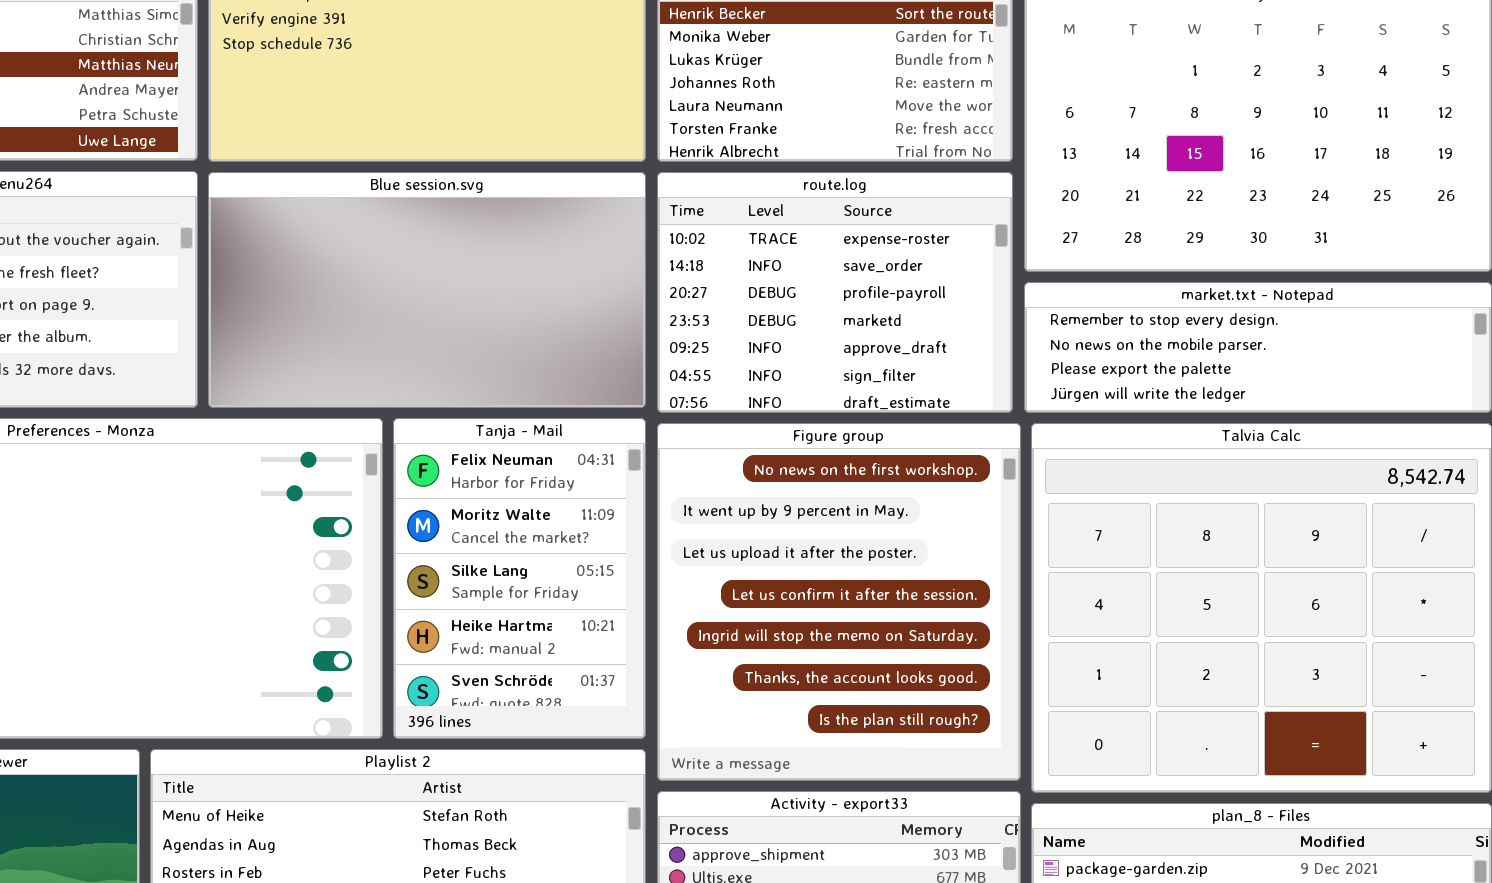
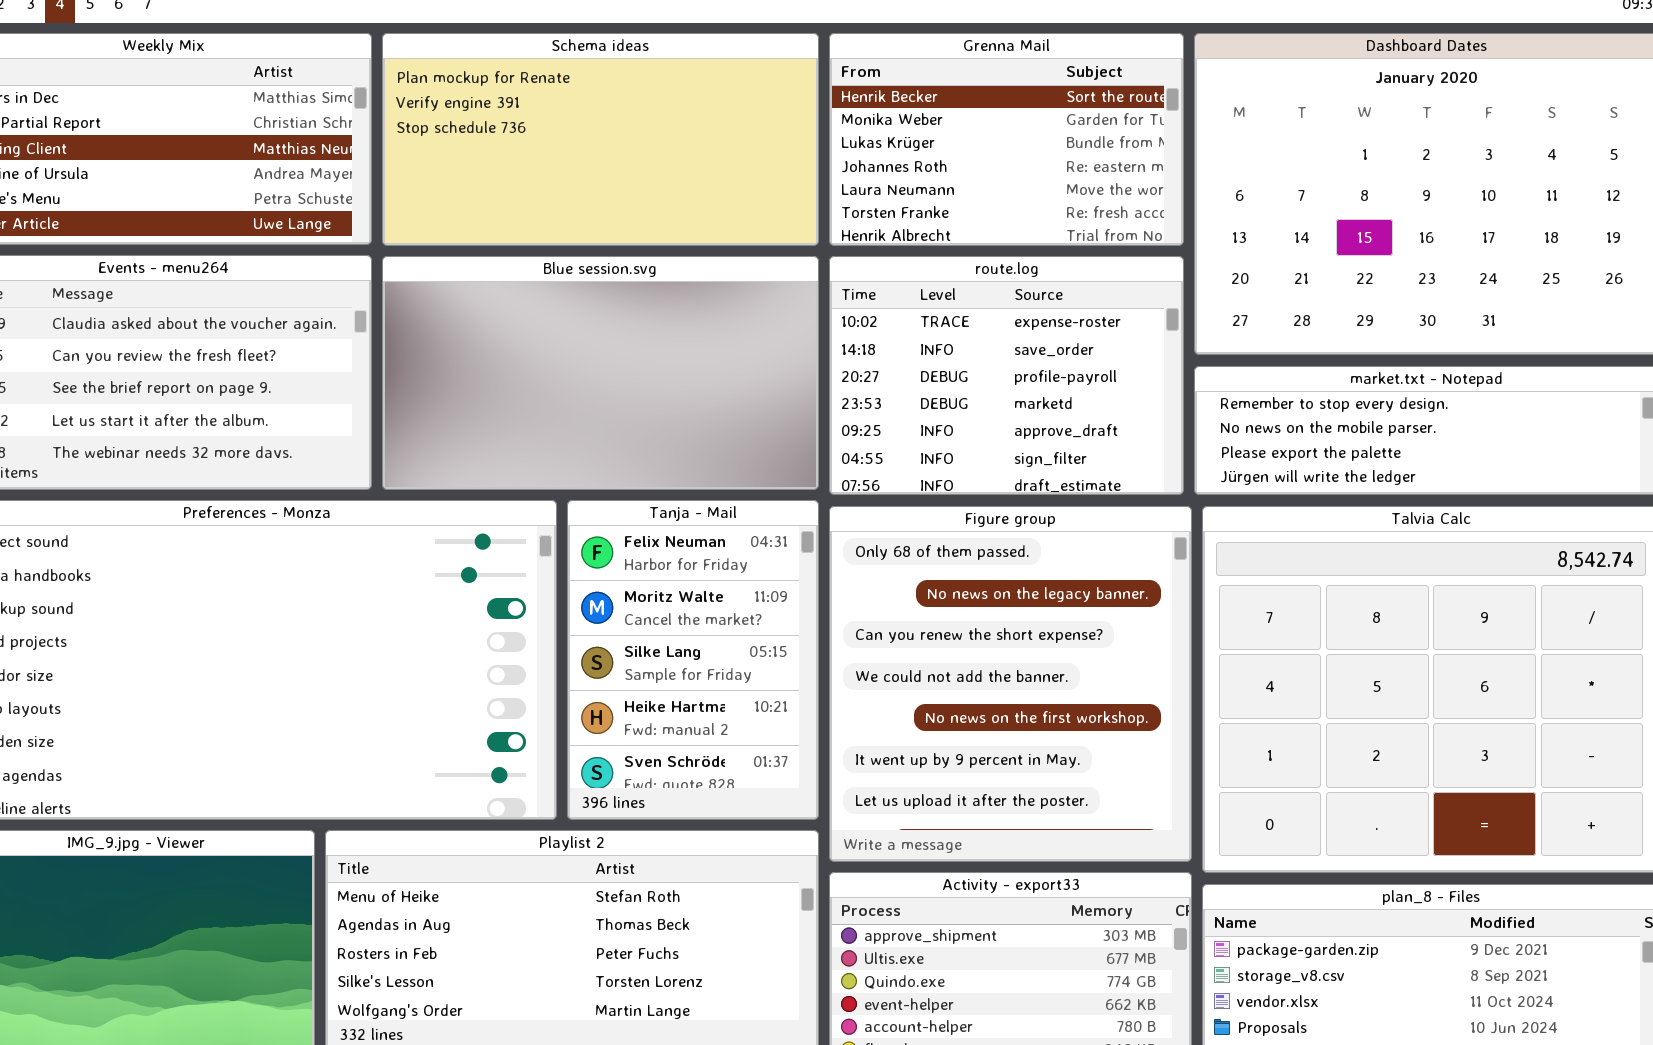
Figure group: [657,423,1021,781] -> [829,506,1192,862], scrolled up 4 rows

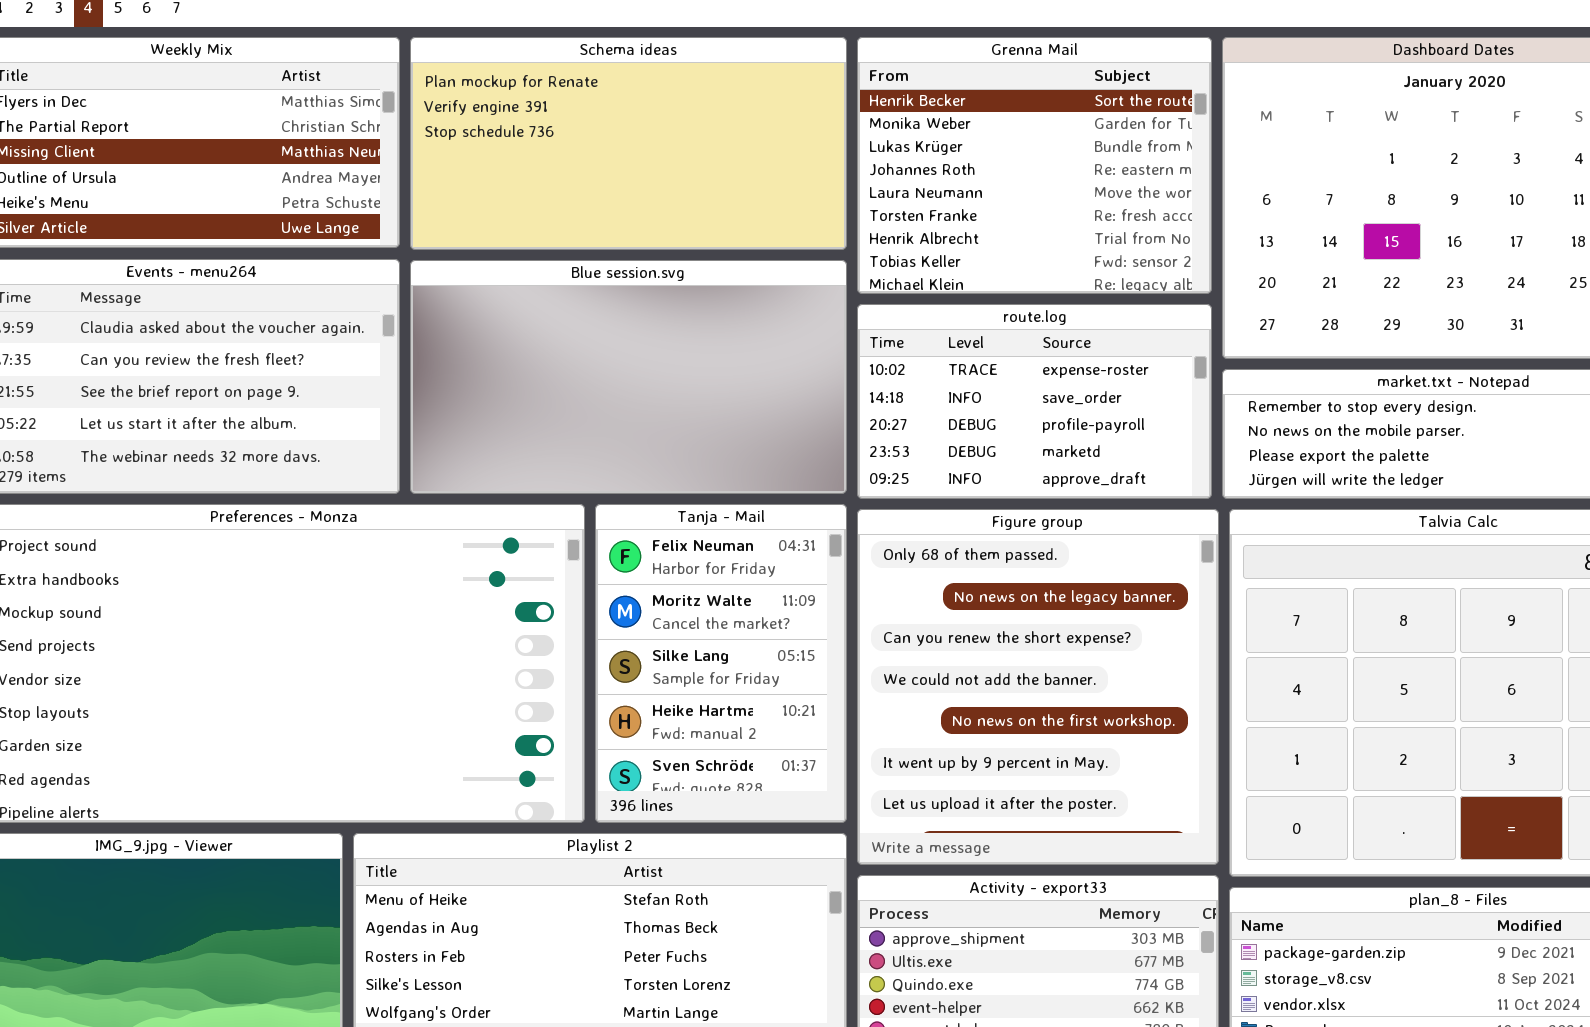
Grenna Mail: [829,33,1184,246] -> [857,37,1212,294], resized
route.log: [829,256,1184,495] -> [857,304,1212,499], resized

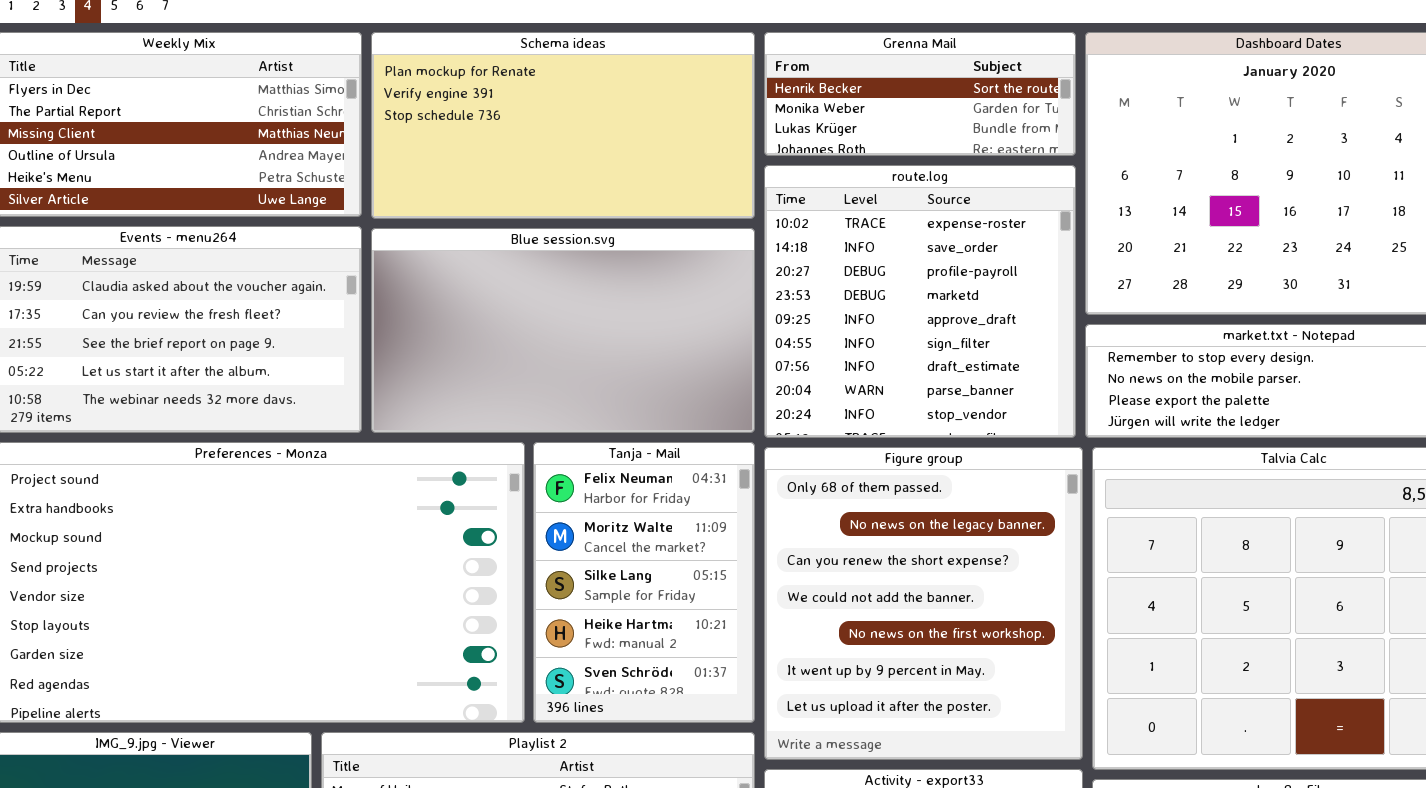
Grenna Mail: [857,37,1212,294] -> [764,32,1076,156], resized
route.log: [857,304,1212,499] -> [764,165,1076,438], resized

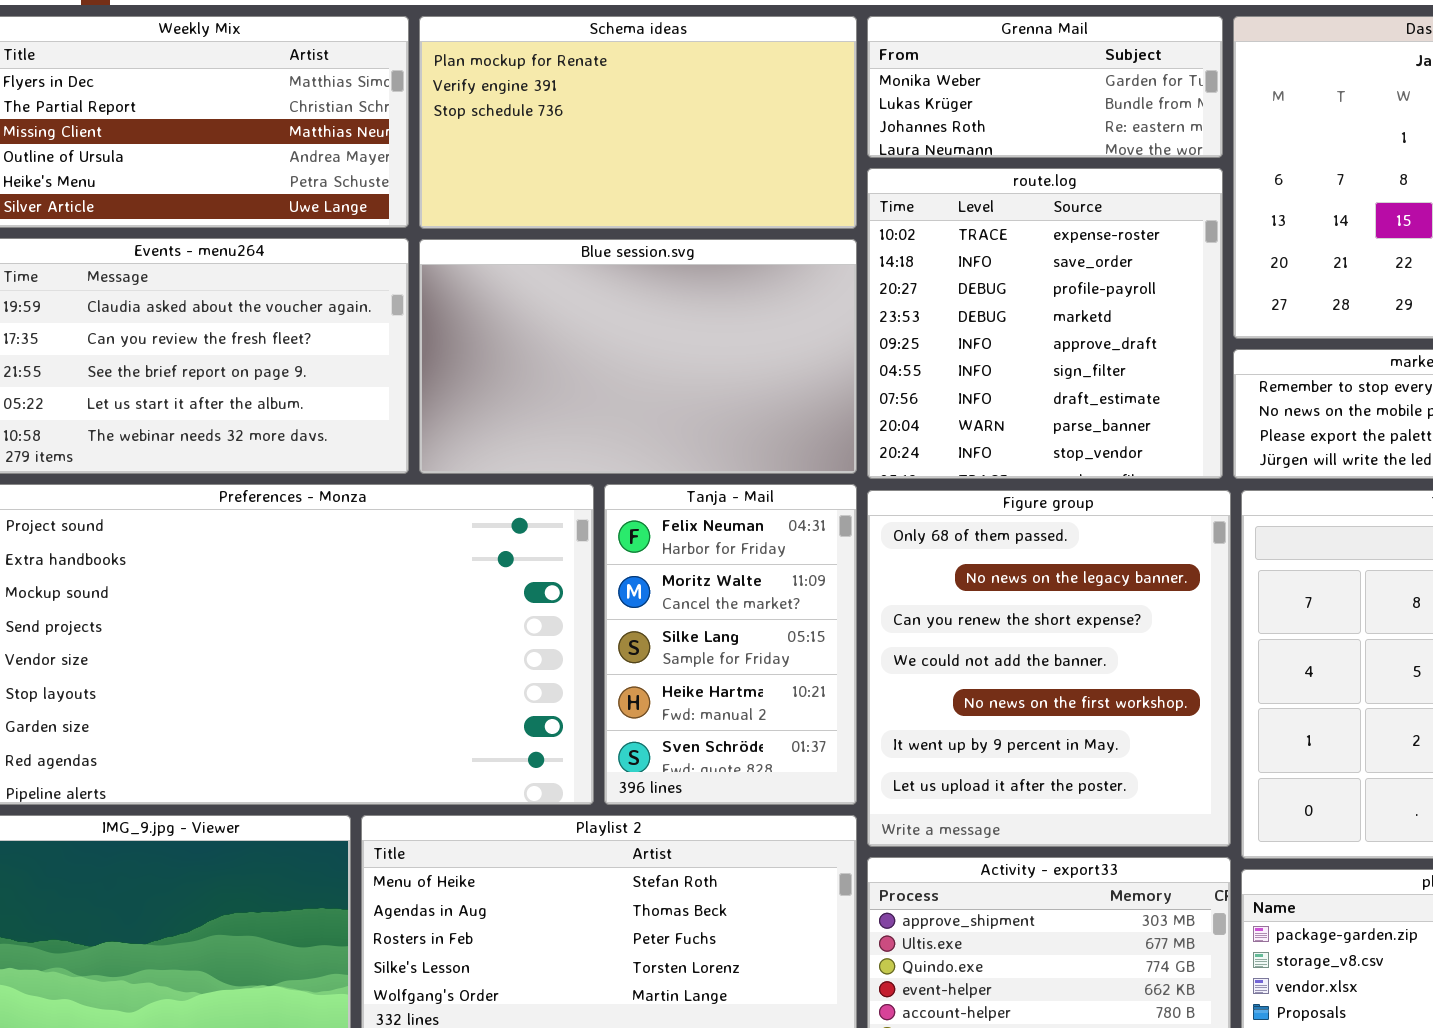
Grenna Mail: [764,32,1076,156] -> [867,16,1223,158], scrolled down 1 row

